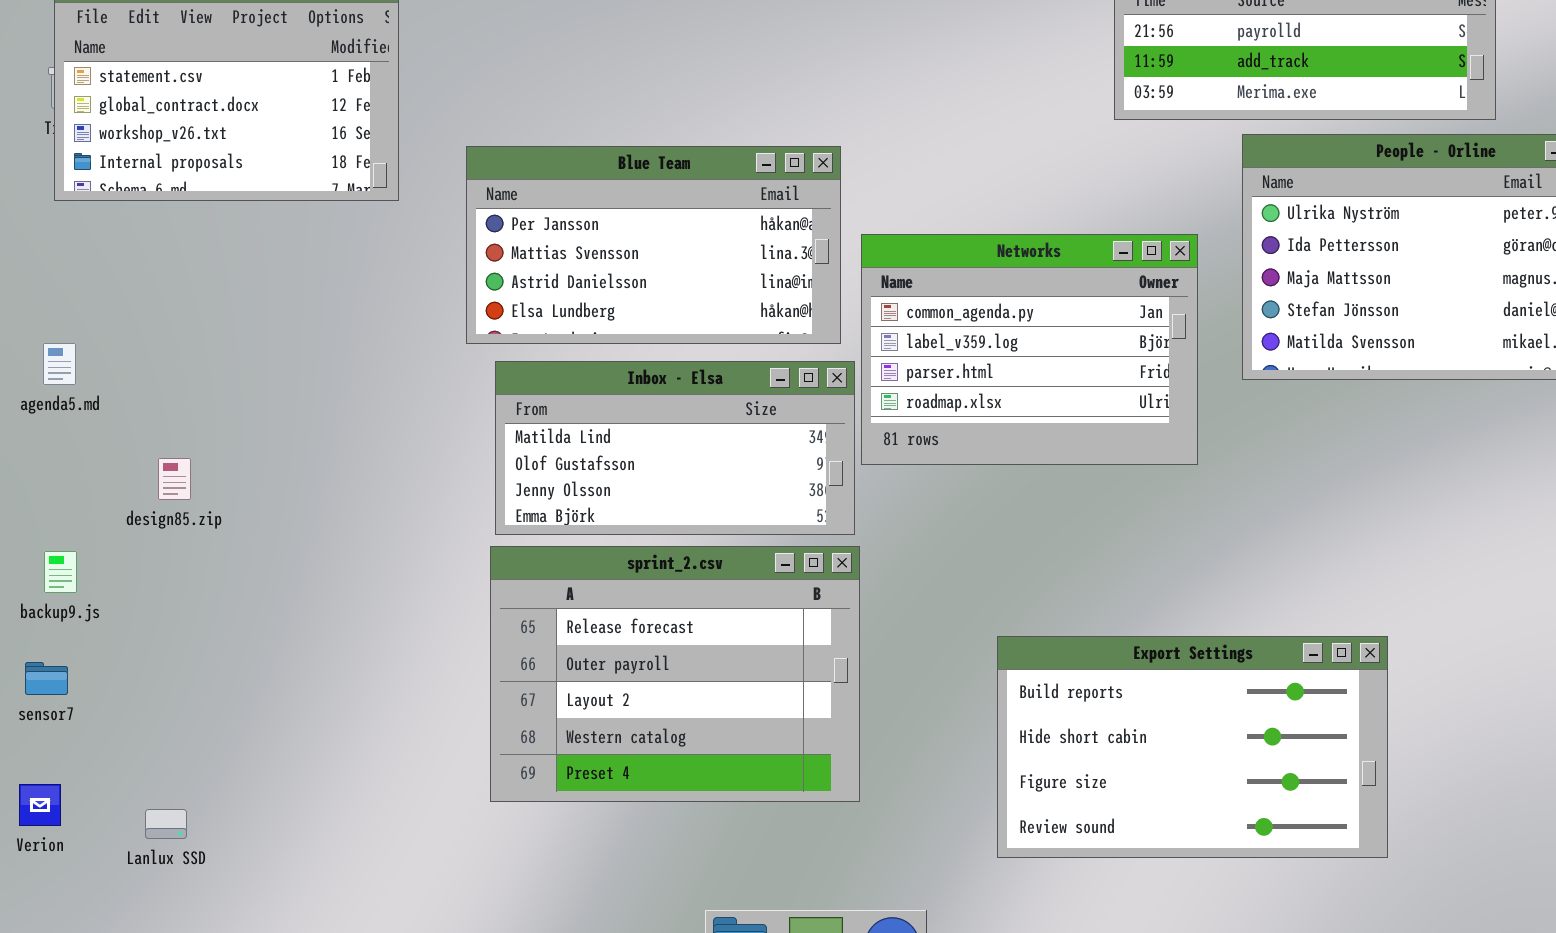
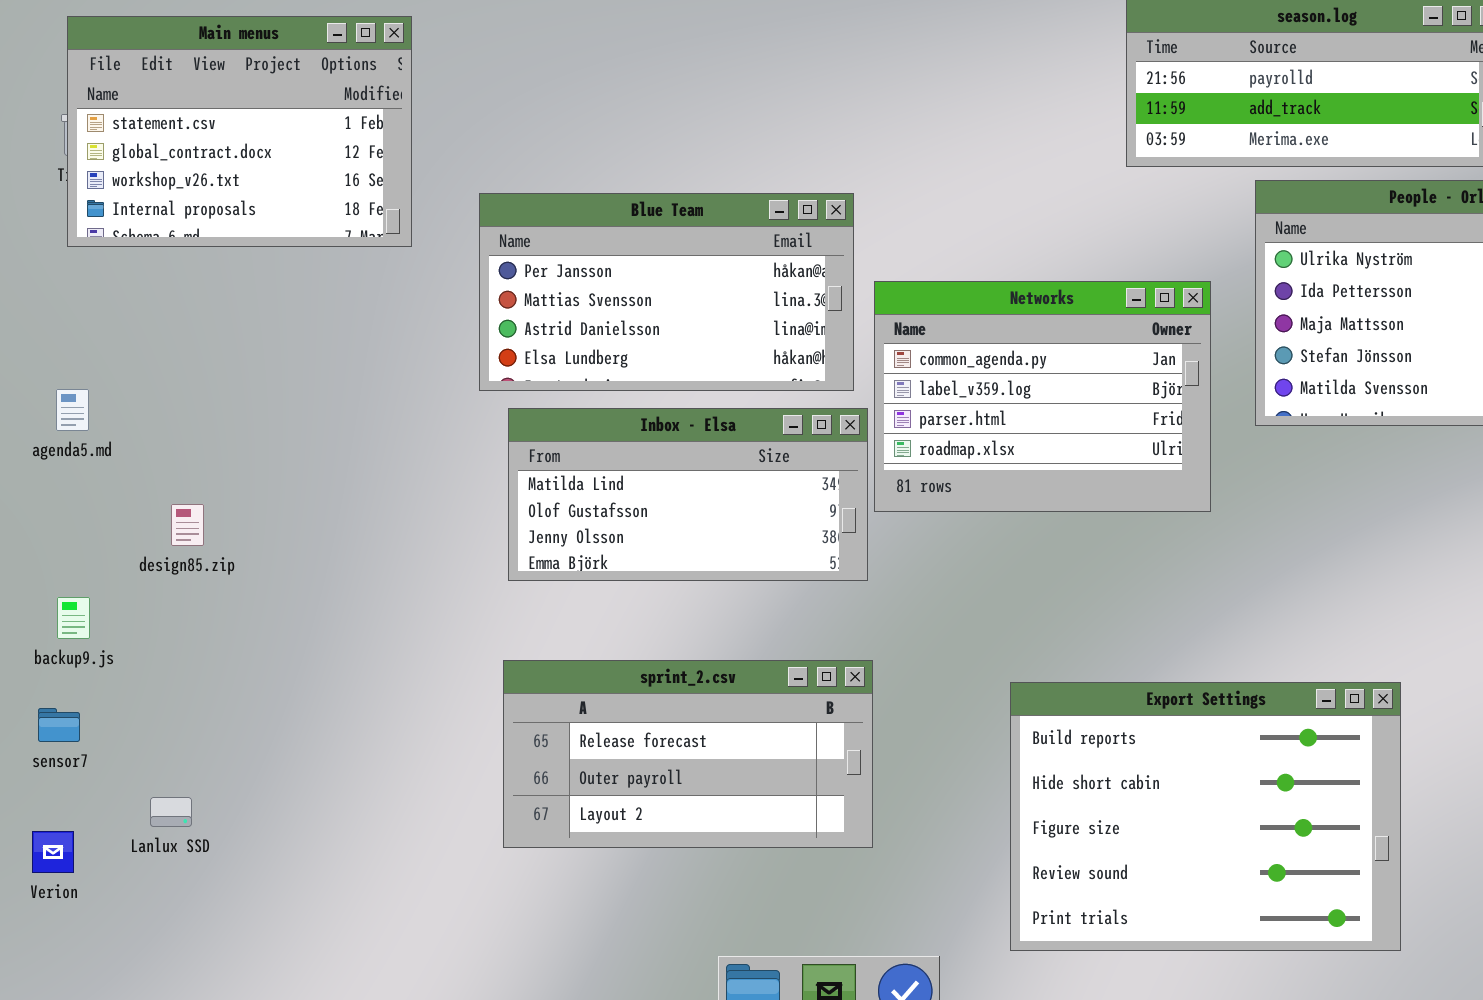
sprint_2.csv: [490,546,860,802] -> [503,660,873,848], resized
Export Settings: [997,636,1388,858] -> [1010,682,1401,951], resized
Lanlux SSD: [145,809,187,839] -> [150,797,192,827], moved

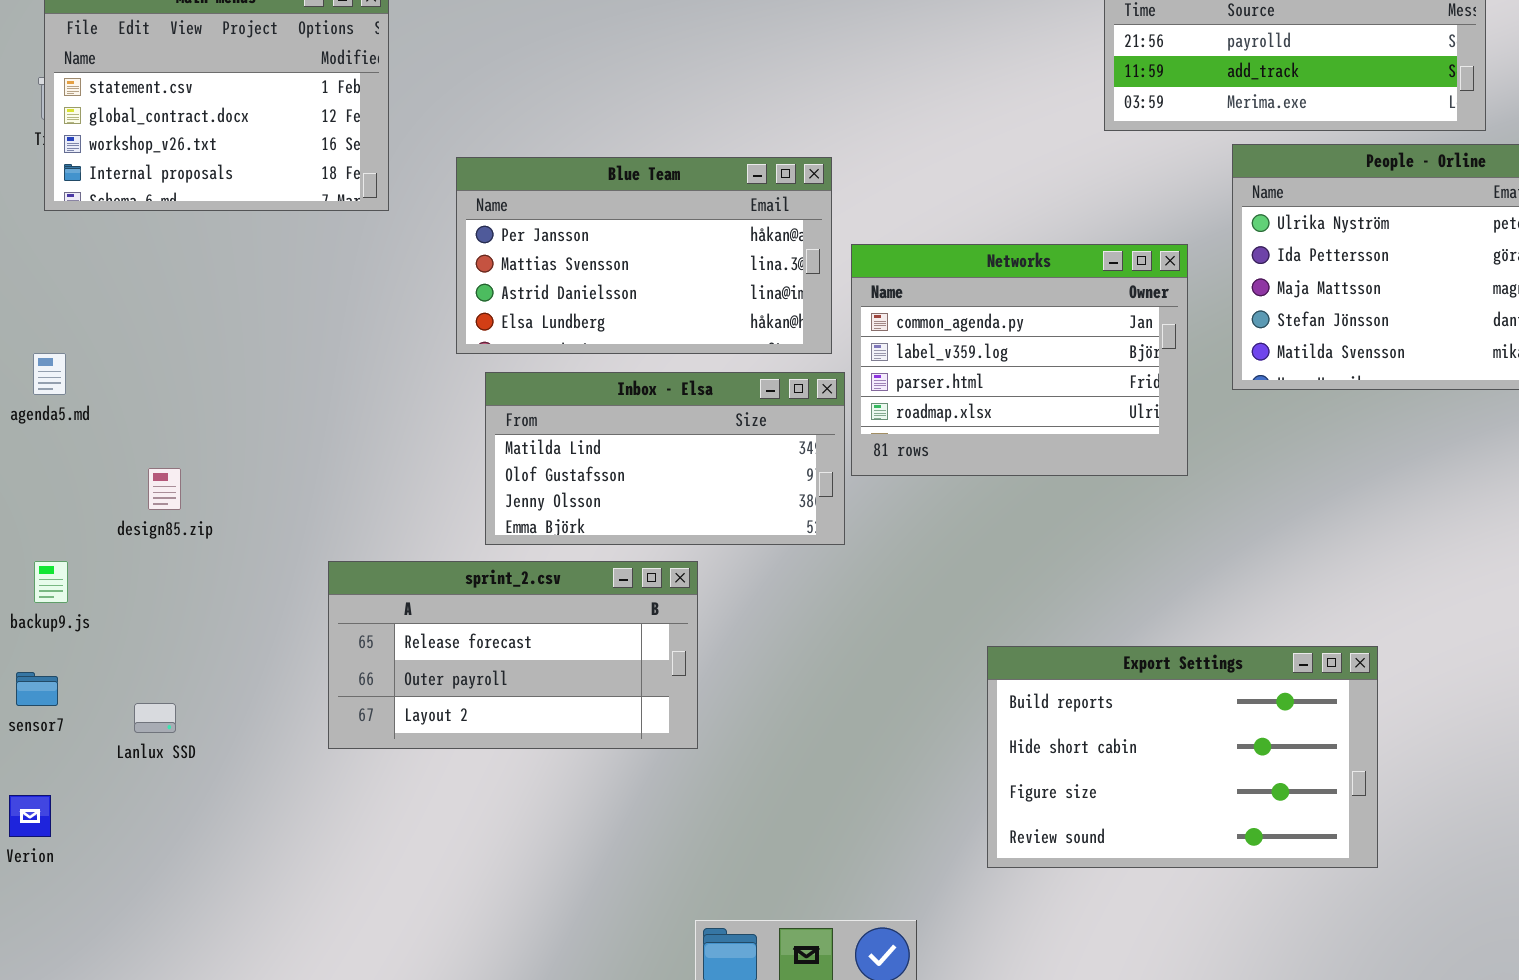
sprint_2.csv: [503,660,873,848] -> [328,561,698,749], moved
Export Settings: [1010,682,1401,951] -> [987,646,1378,868], resized
Lanlux SSD: [150,797,192,827] -> [134,703,176,733], moved

